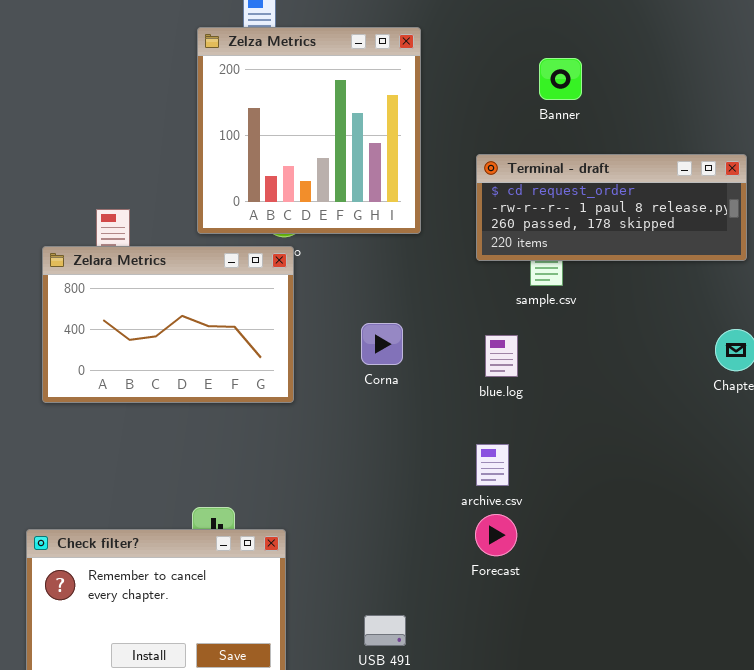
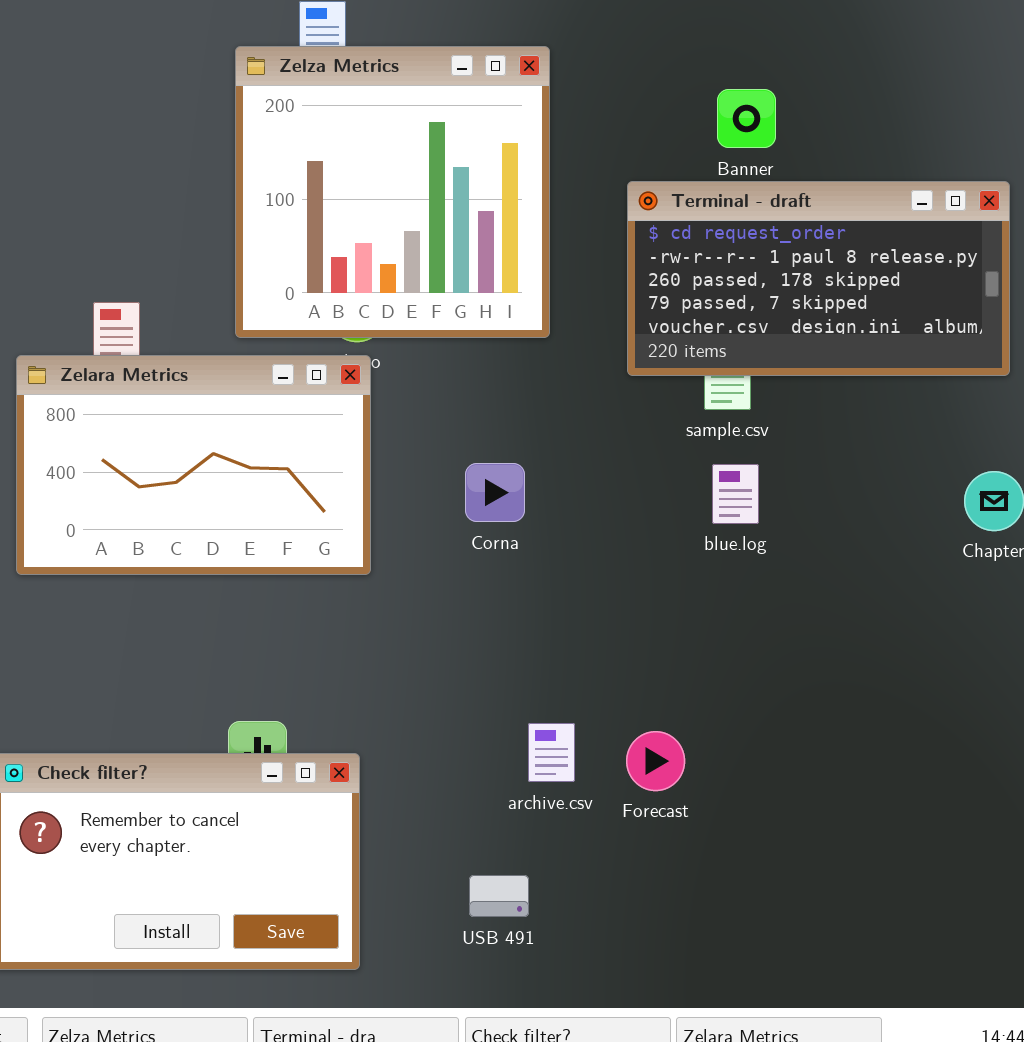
Terminal - draft: [476,154,747,261] -> [627,181,1010,376], resized
blue.log: [485,335,518,377] -> [712,464,759,524], moved
archive.csv: [476,444,509,486] -> [528,723,575,782], moved

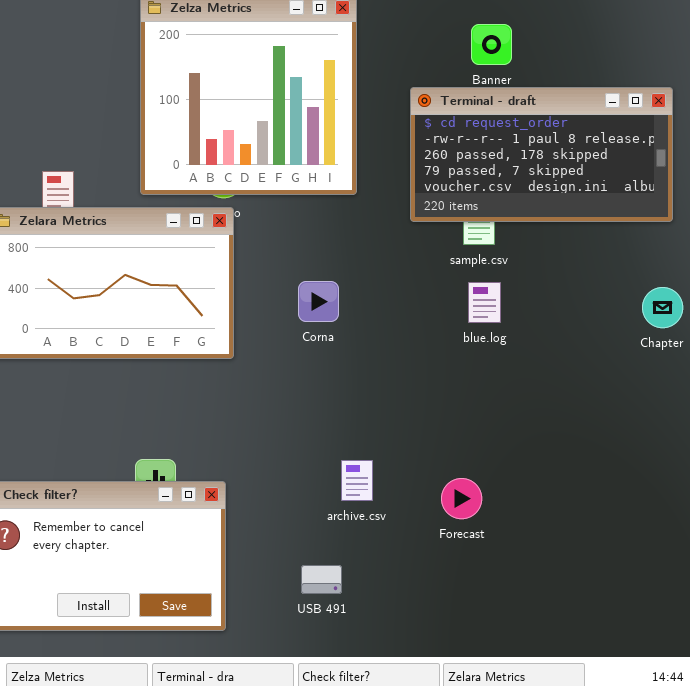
Forecast: [626,731,685,791] -> [441,478,482,519], moved

